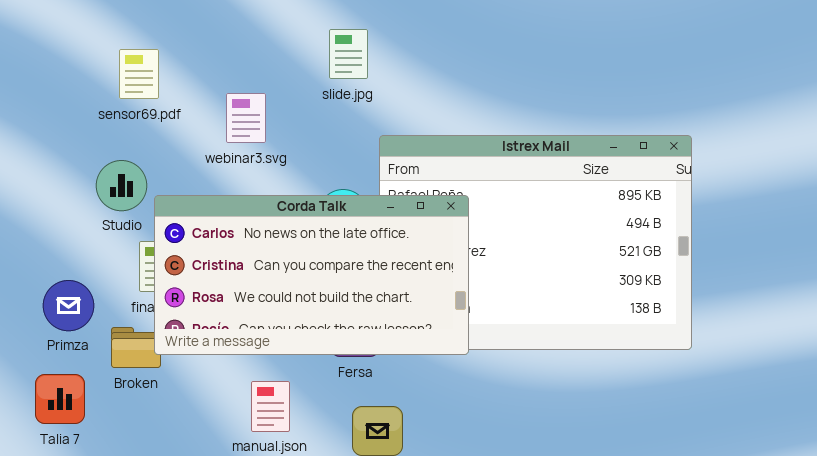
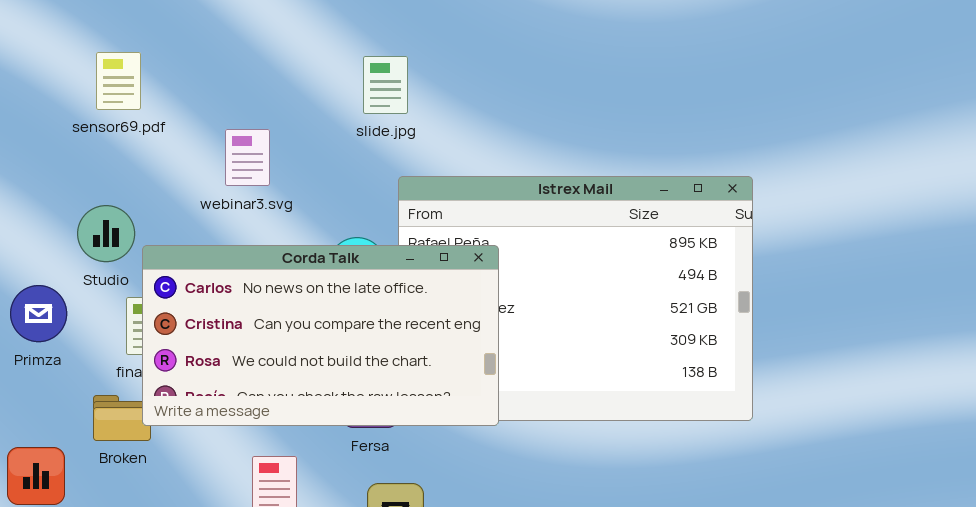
slide.jpg: [329,29,368,79] -> [363,56,408,114], moved
sensor69.pdf: [119,49,159,99] -> [96,52,141,110], moved
Primza: [43,280,94,331] -> [10,285,67,342], moved

